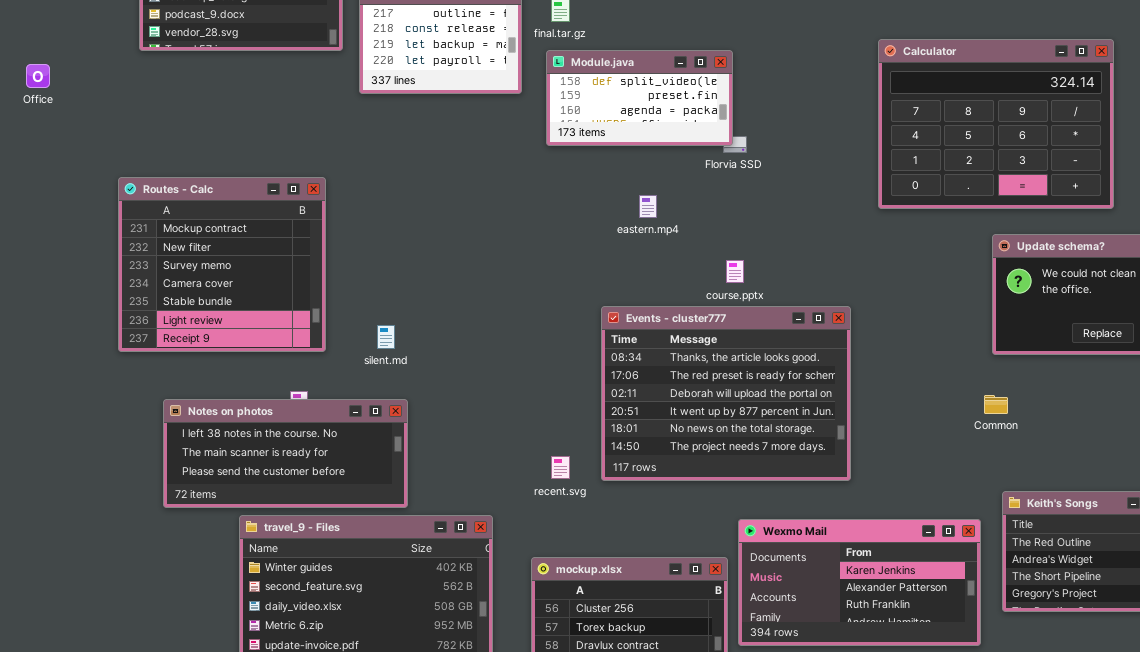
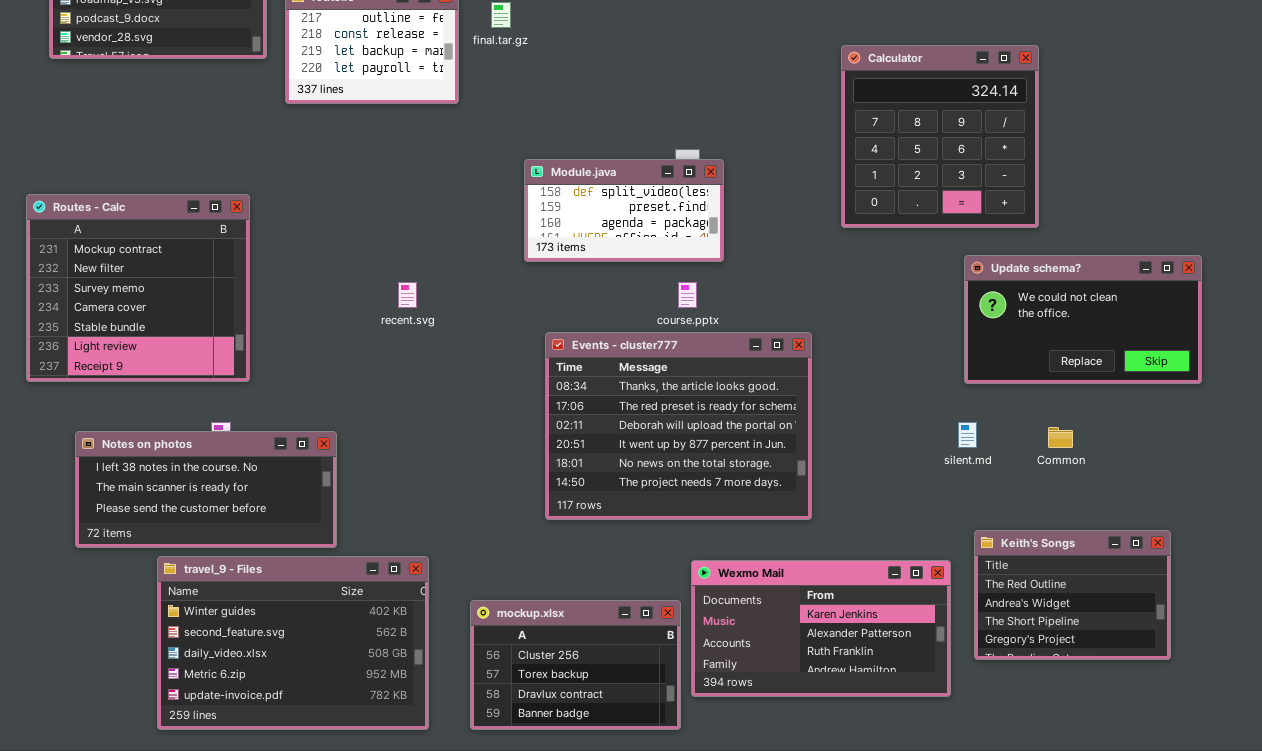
Calculator: [878,39,1114,209] -> [841,45,1039,228], resized
Module.java: [546,50,733,146] -> [524,159,724,262], moved
silent.md: [377,325,395,349] -> [958,422,977,448], moved
Common: [984,395,1008,414] -> [1048,427,1073,448], moved
recent.svg: [551,456,570,479] -> [398,282,417,308], moved

